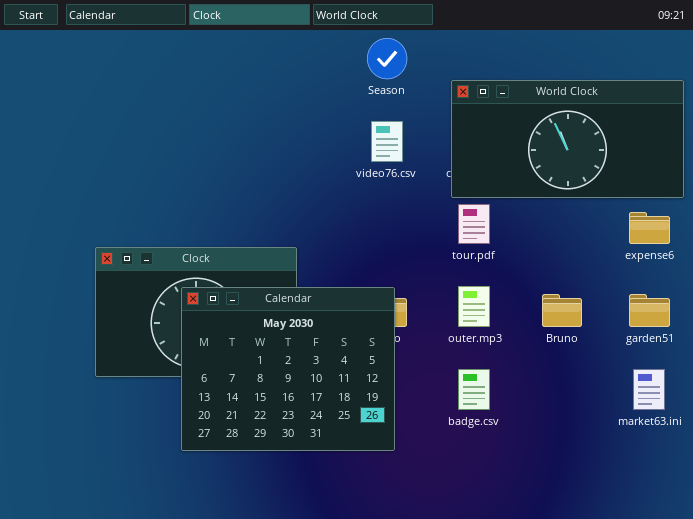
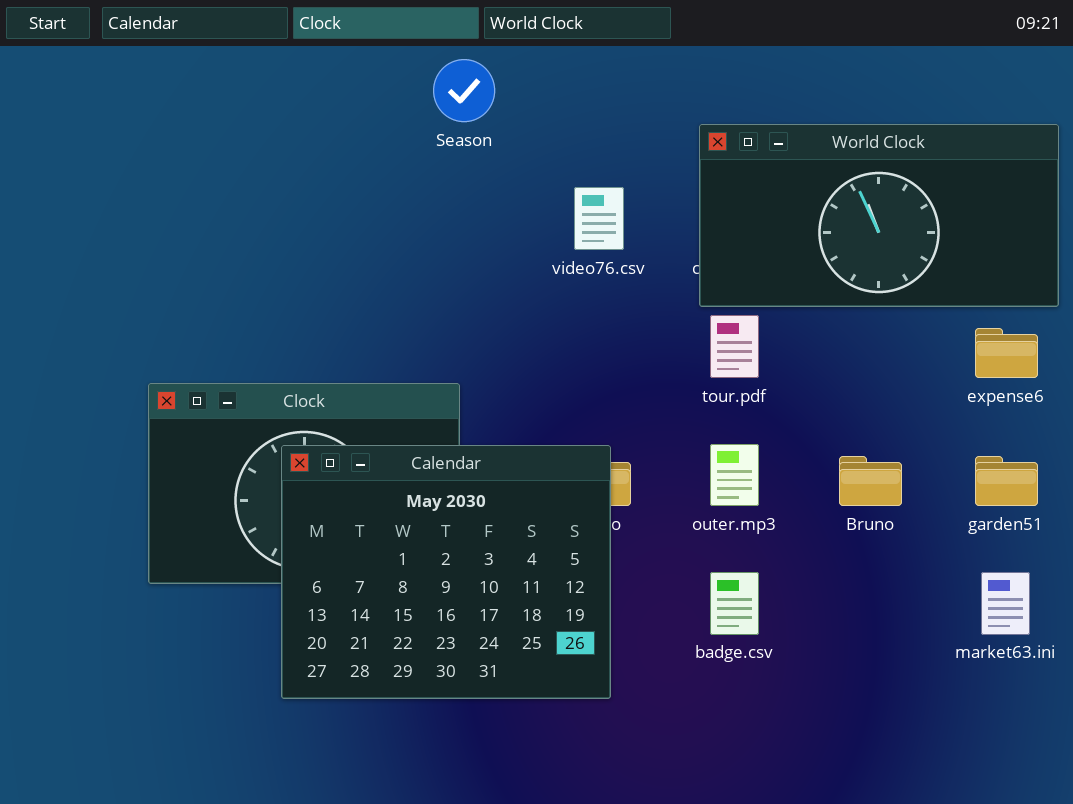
Season: [367,38,407,79] -> [433,59,495,122], moved

